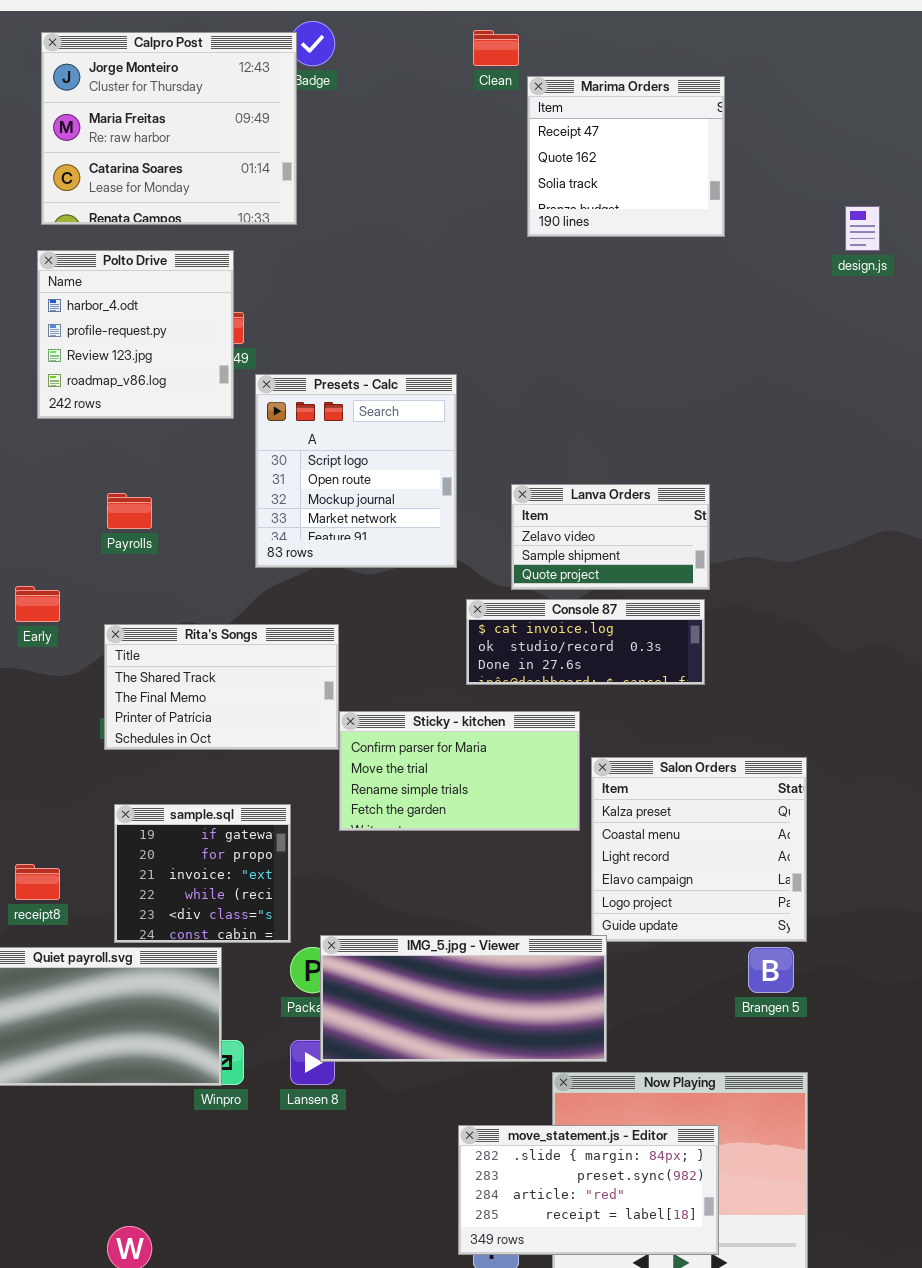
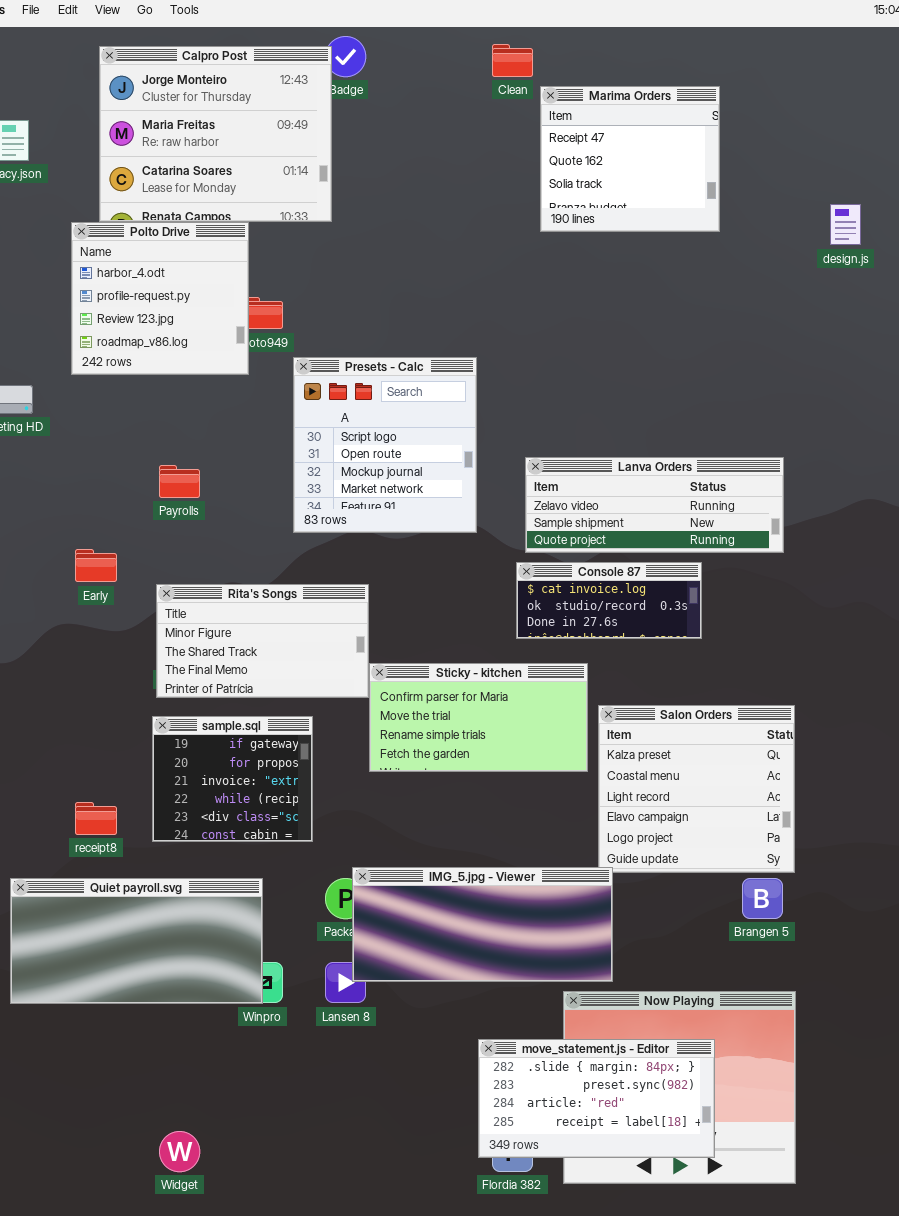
Polto Drive: [37,250,234,419] -> [71,222,249,375], moved
Lanva Orders: [511,484,710,590] -> [525,457,784,553], resized
Console 87: [466,599,705,685] -> [516,562,702,639], resized
Rita's Songs: [104,624,339,750] -> [156,584,369,698], scrolled up 1 row
sample.sql: [114,804,291,943] -> [152,716,313,842], moved

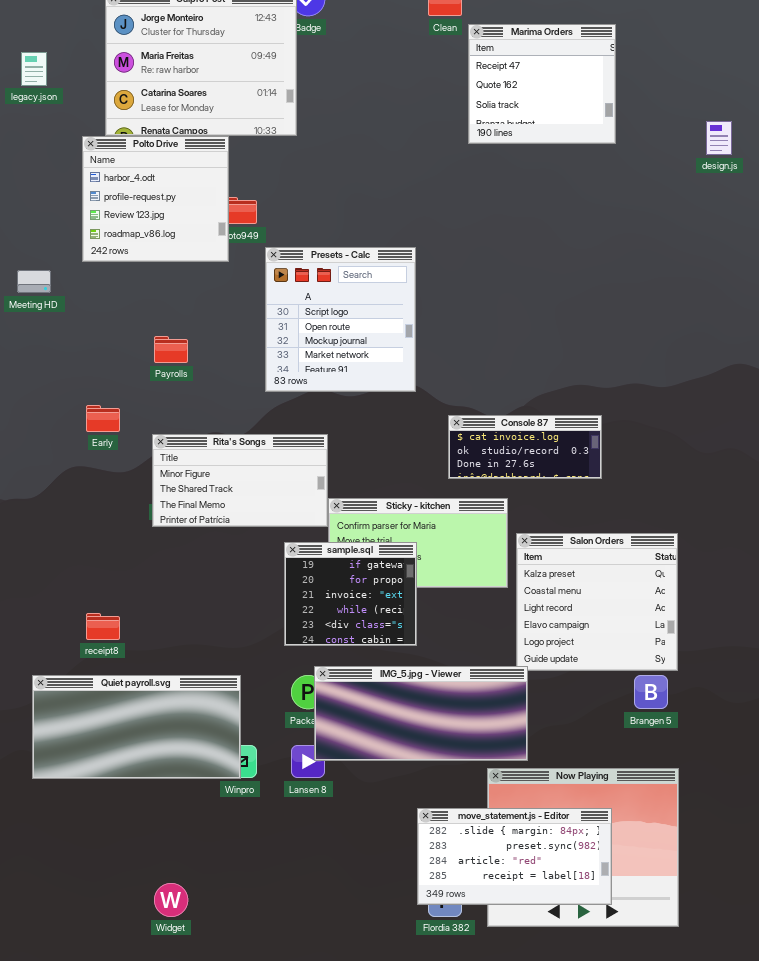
Lanva Orders: [525,457,784,553] -> none, closed
sample.sql: [152,716,313,842] -> [284,542,417,646], moved

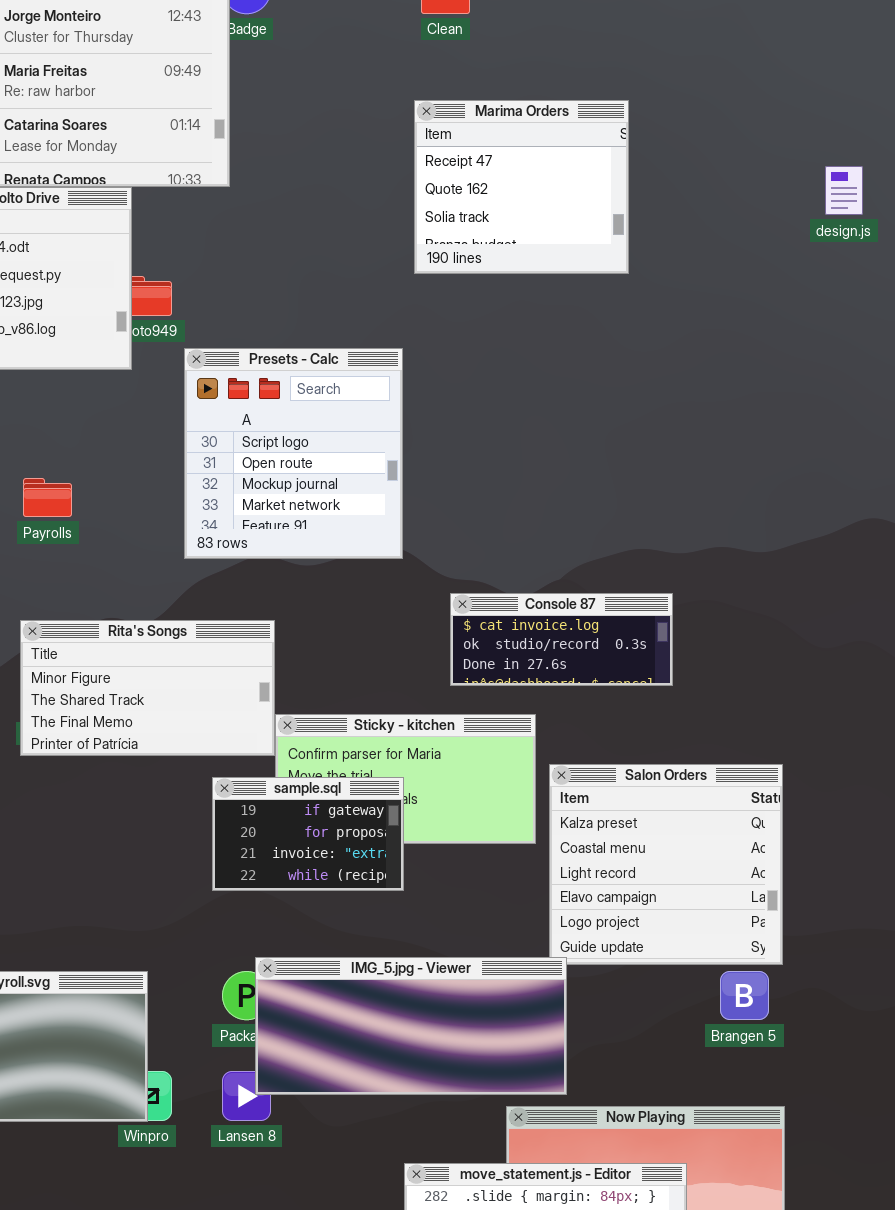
Marima Orders: [468,24,616,144] -> [414,100,629,274], moved
sample.sql: [284,542,417,646] -> [212,777,404,891], resized

